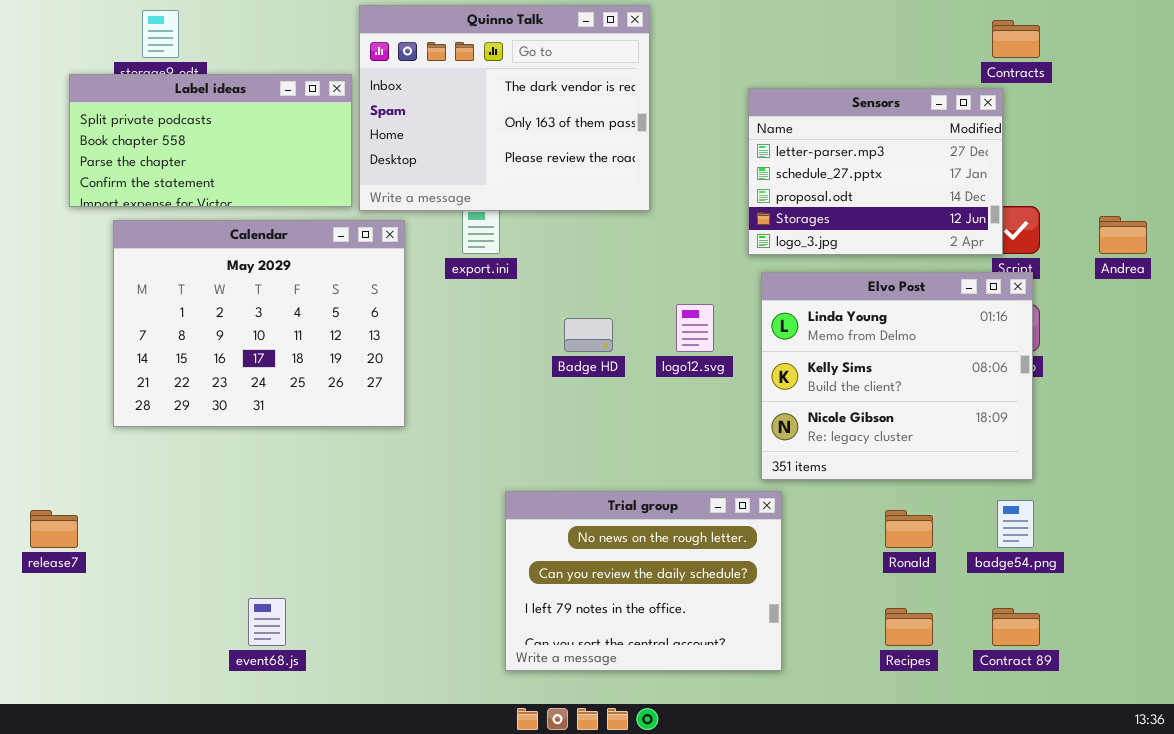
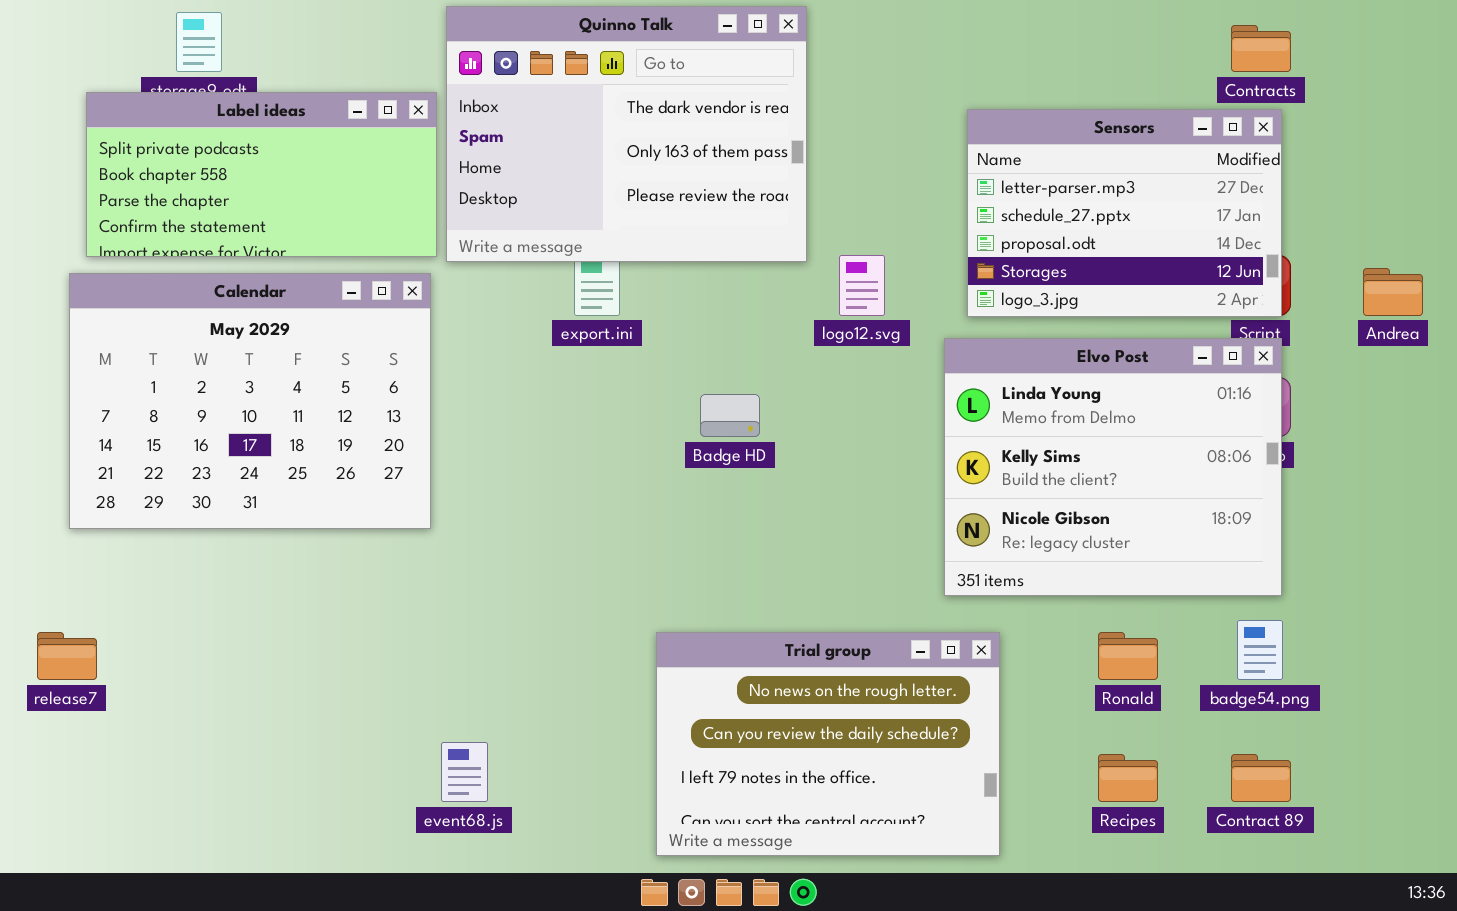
Sensors: [748,88,1003,255] -> [967,109,1282,317], moved
Calendar: [113,220,405,427] -> [69,273,431,529], moved
logo12.svg: [676,304,714,352] -> [839,255,885,316], moved
Trial group: [505,491,782,671] -> [656,632,1000,856], moved
event68.js: [248,598,286,646] -> [441,742,488,802], moved

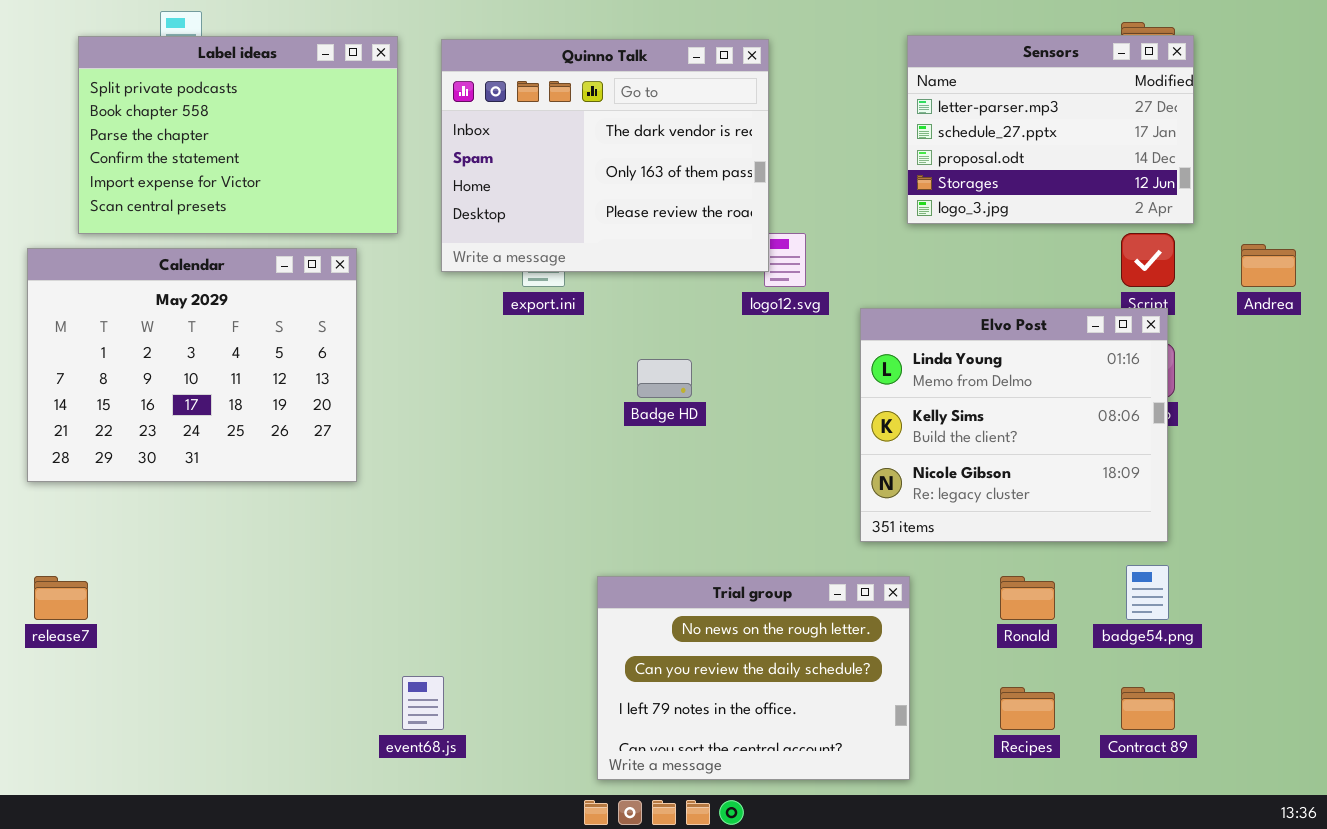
Quinno Talk: [446,6,807,262] -> [441,39,769,272], moved
Label ideas: [86,92,437,257] -> [78,36,398,234], resized
Sensors: [967,109,1282,317] -> [907,35,1194,224], moved
Calendar: [69,273,431,529] -> [27,248,357,482], moved

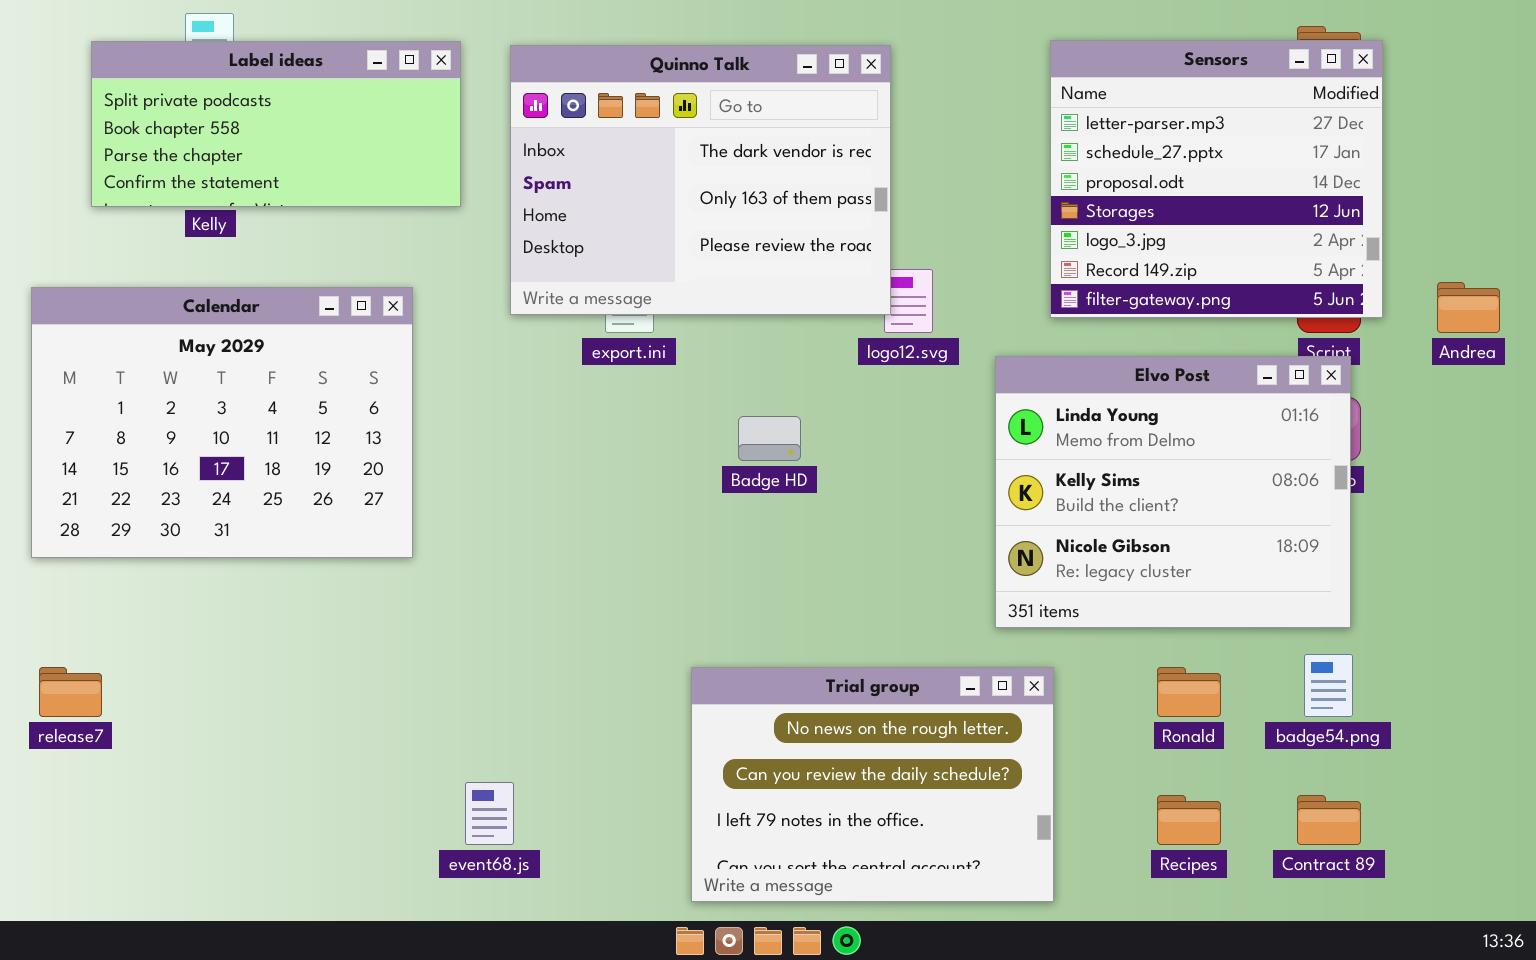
Sensors: [907,35,1194,224] -> [1050,40,1383,318], resized
Label ideas: [78,36,398,234] -> [91,41,461,207], resized

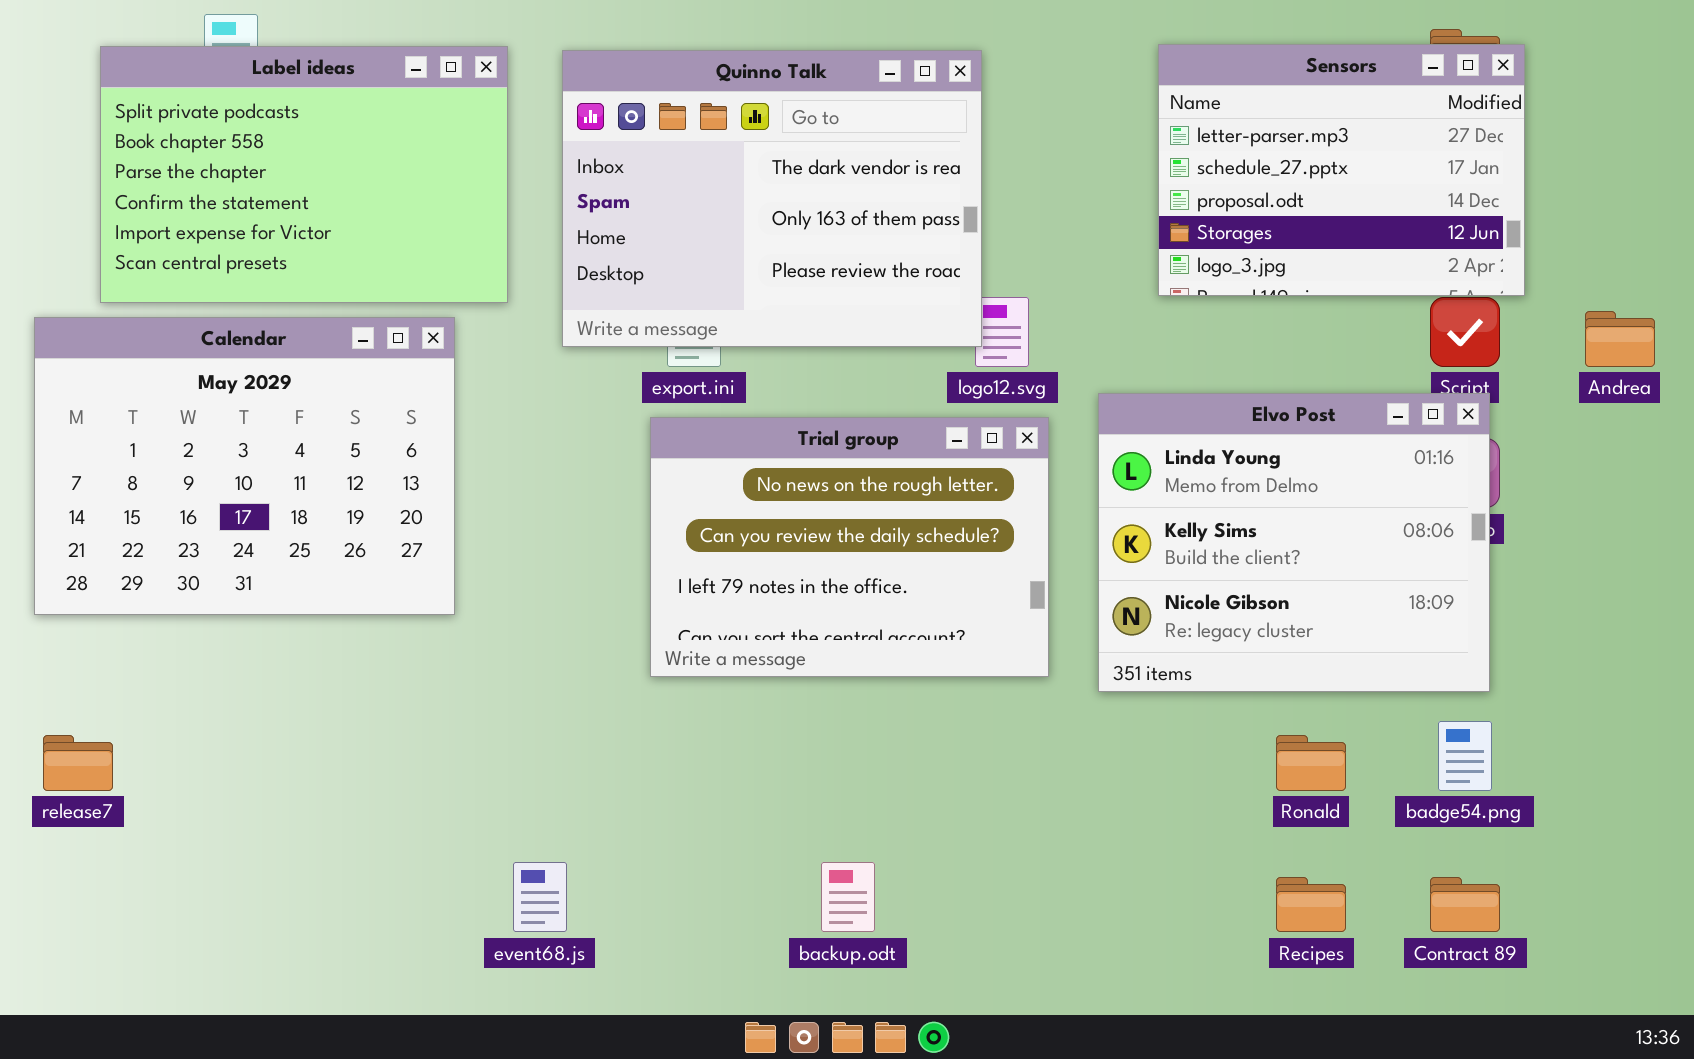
Sensors: [1050,40,1383,318] -> [1158,44,1525,296], resized
Label ideas: [91,41,461,207] -> [100,46,508,303], resized
Trial group: [691,667,1054,902] -> [650,417,1049,677], moved

